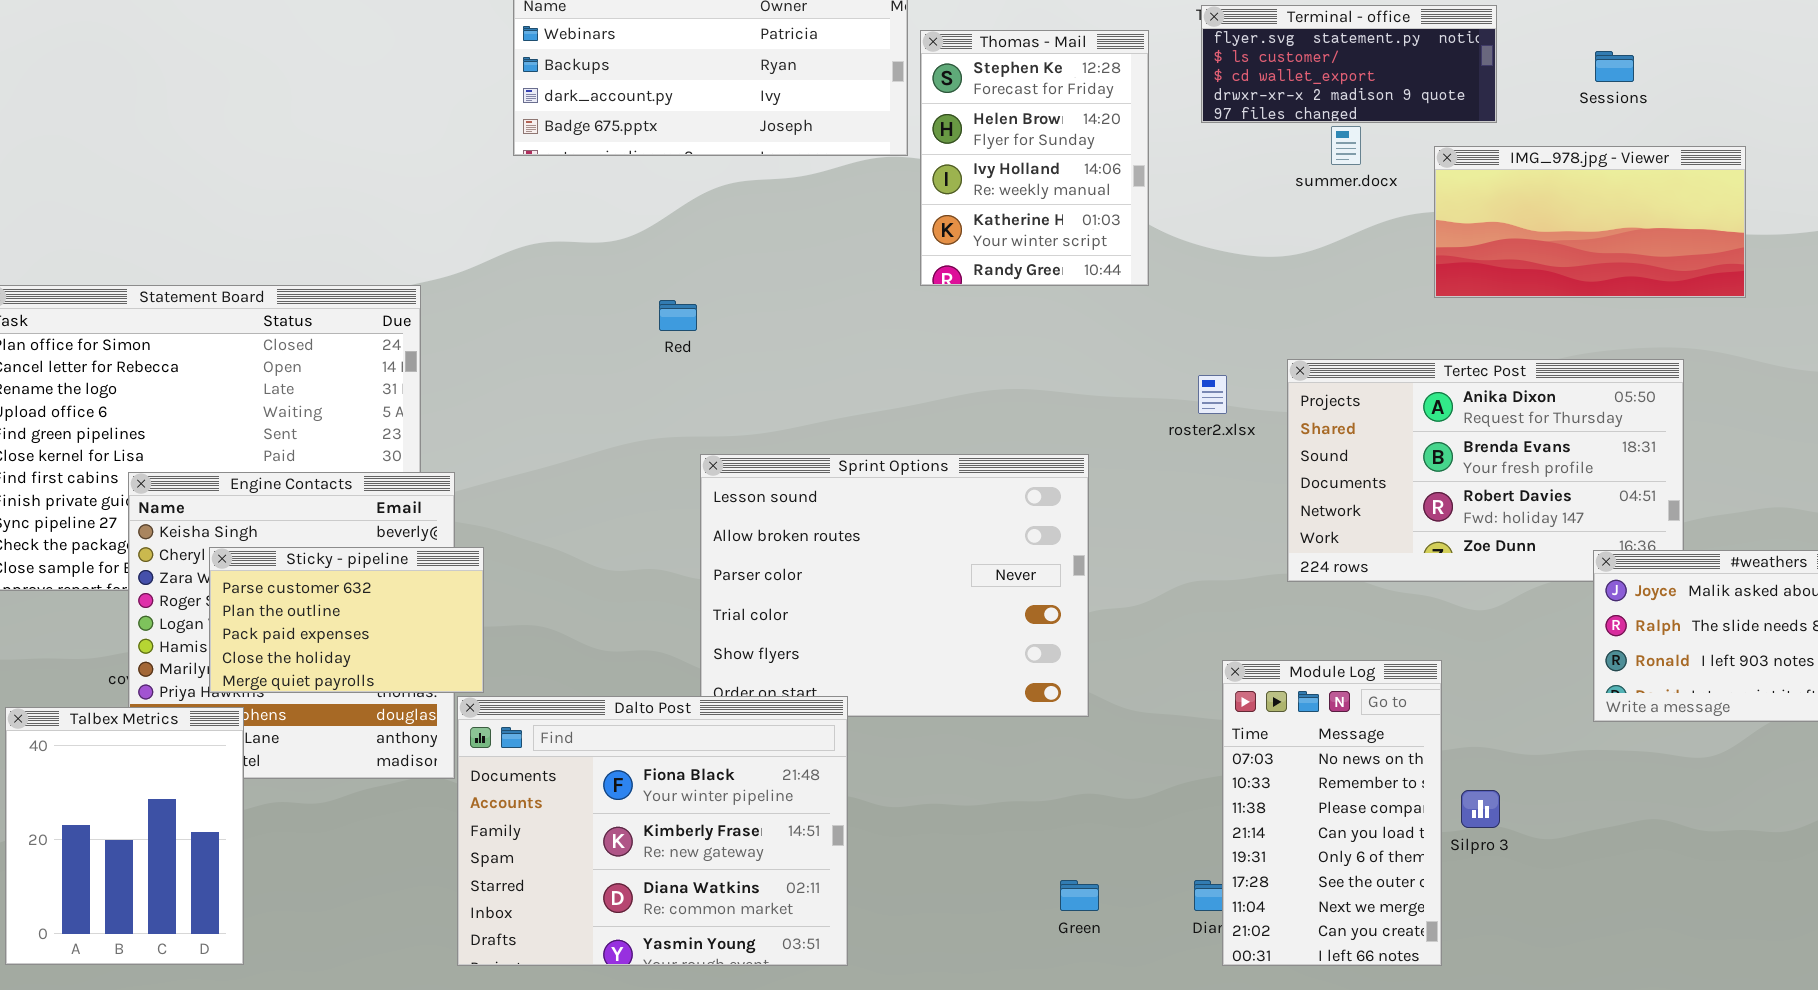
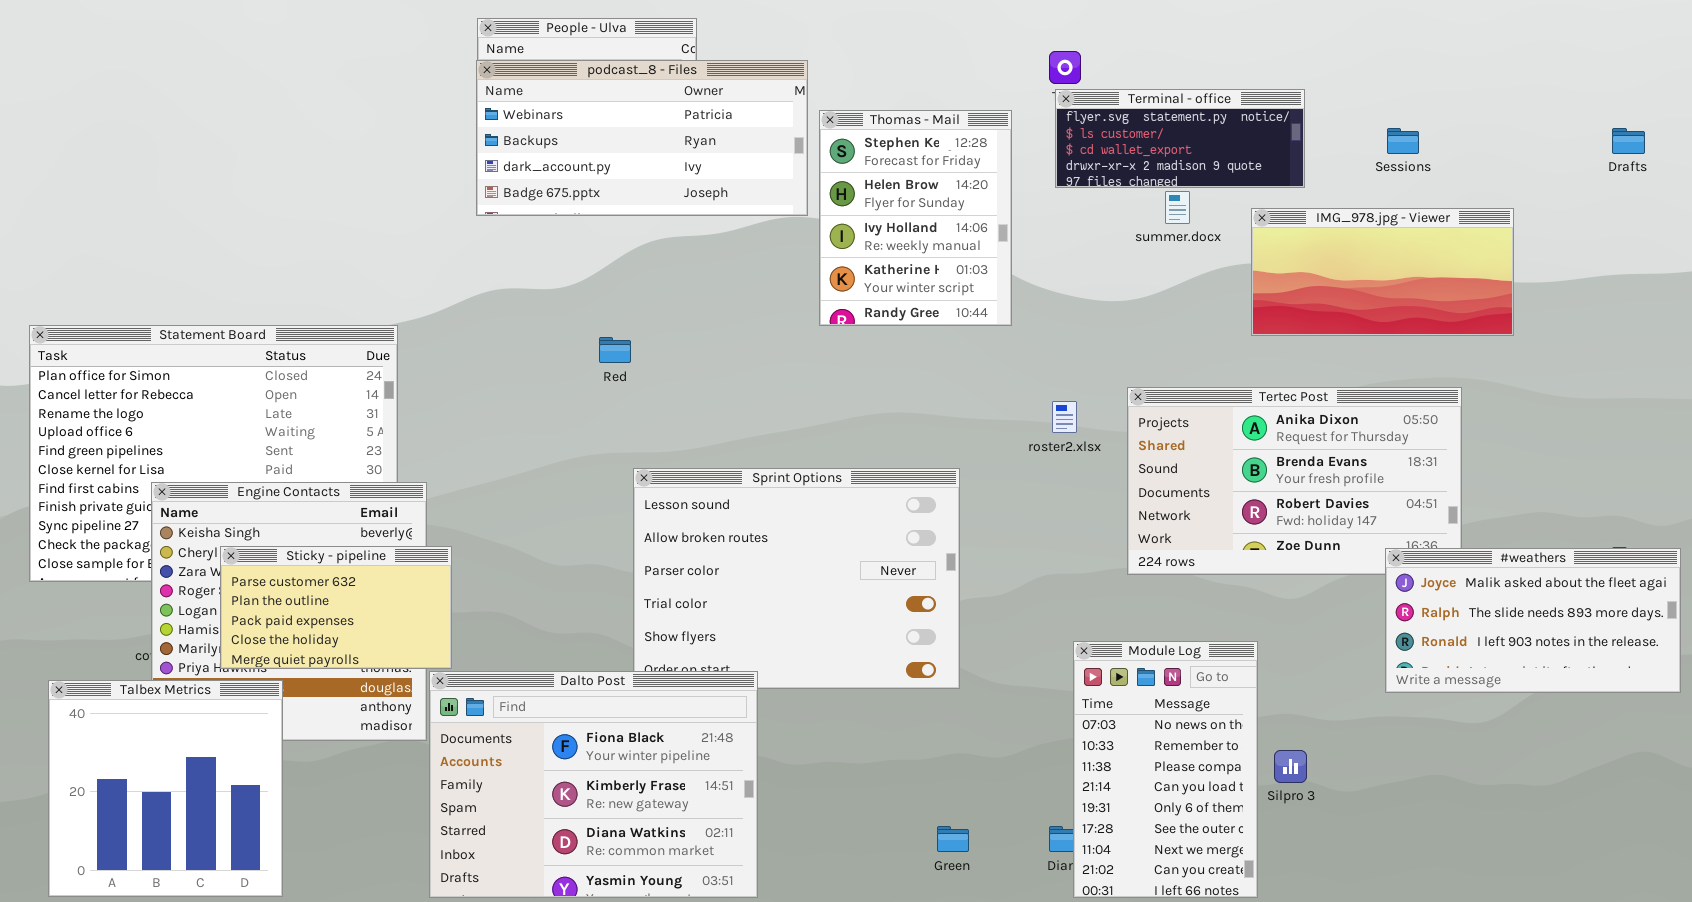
Talbex Metrics: [5,707,244,965] -> [48,680,283,897], resized

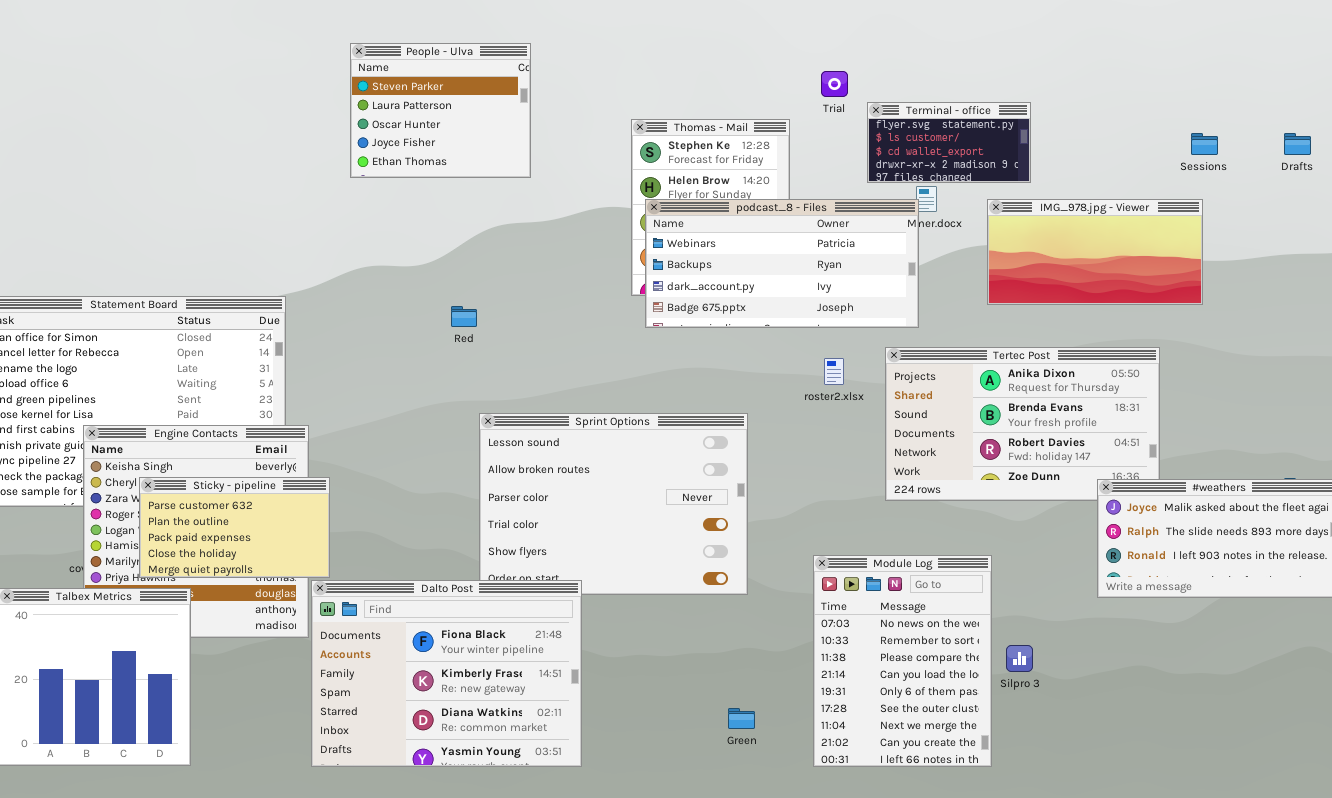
podcast_8 - Files: [476,60,808,216] -> [645,199,919,328], moved
Terminal - office: [1055,89,1305,188] -> [867,102,1031,183], resized
Sessions: [1387,128,1419,154] -> [1191,133,1218,155], moved
Module Log: [1073,641,1258,898] -> [813,555,992,767], resized

